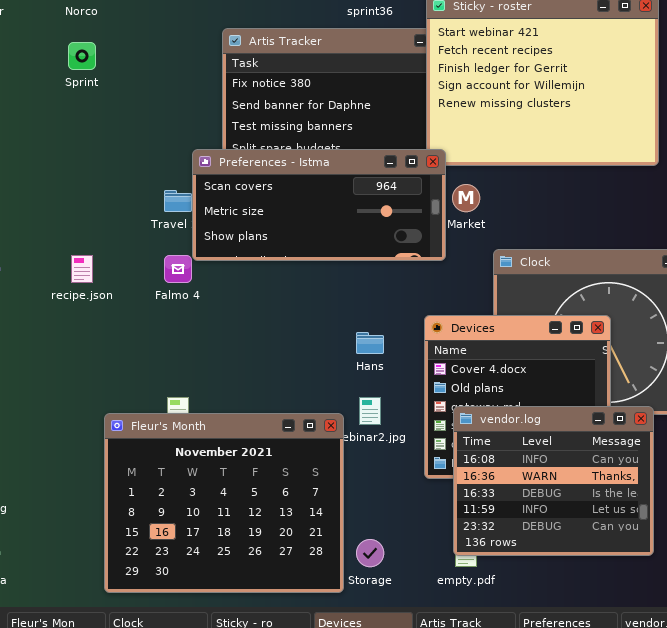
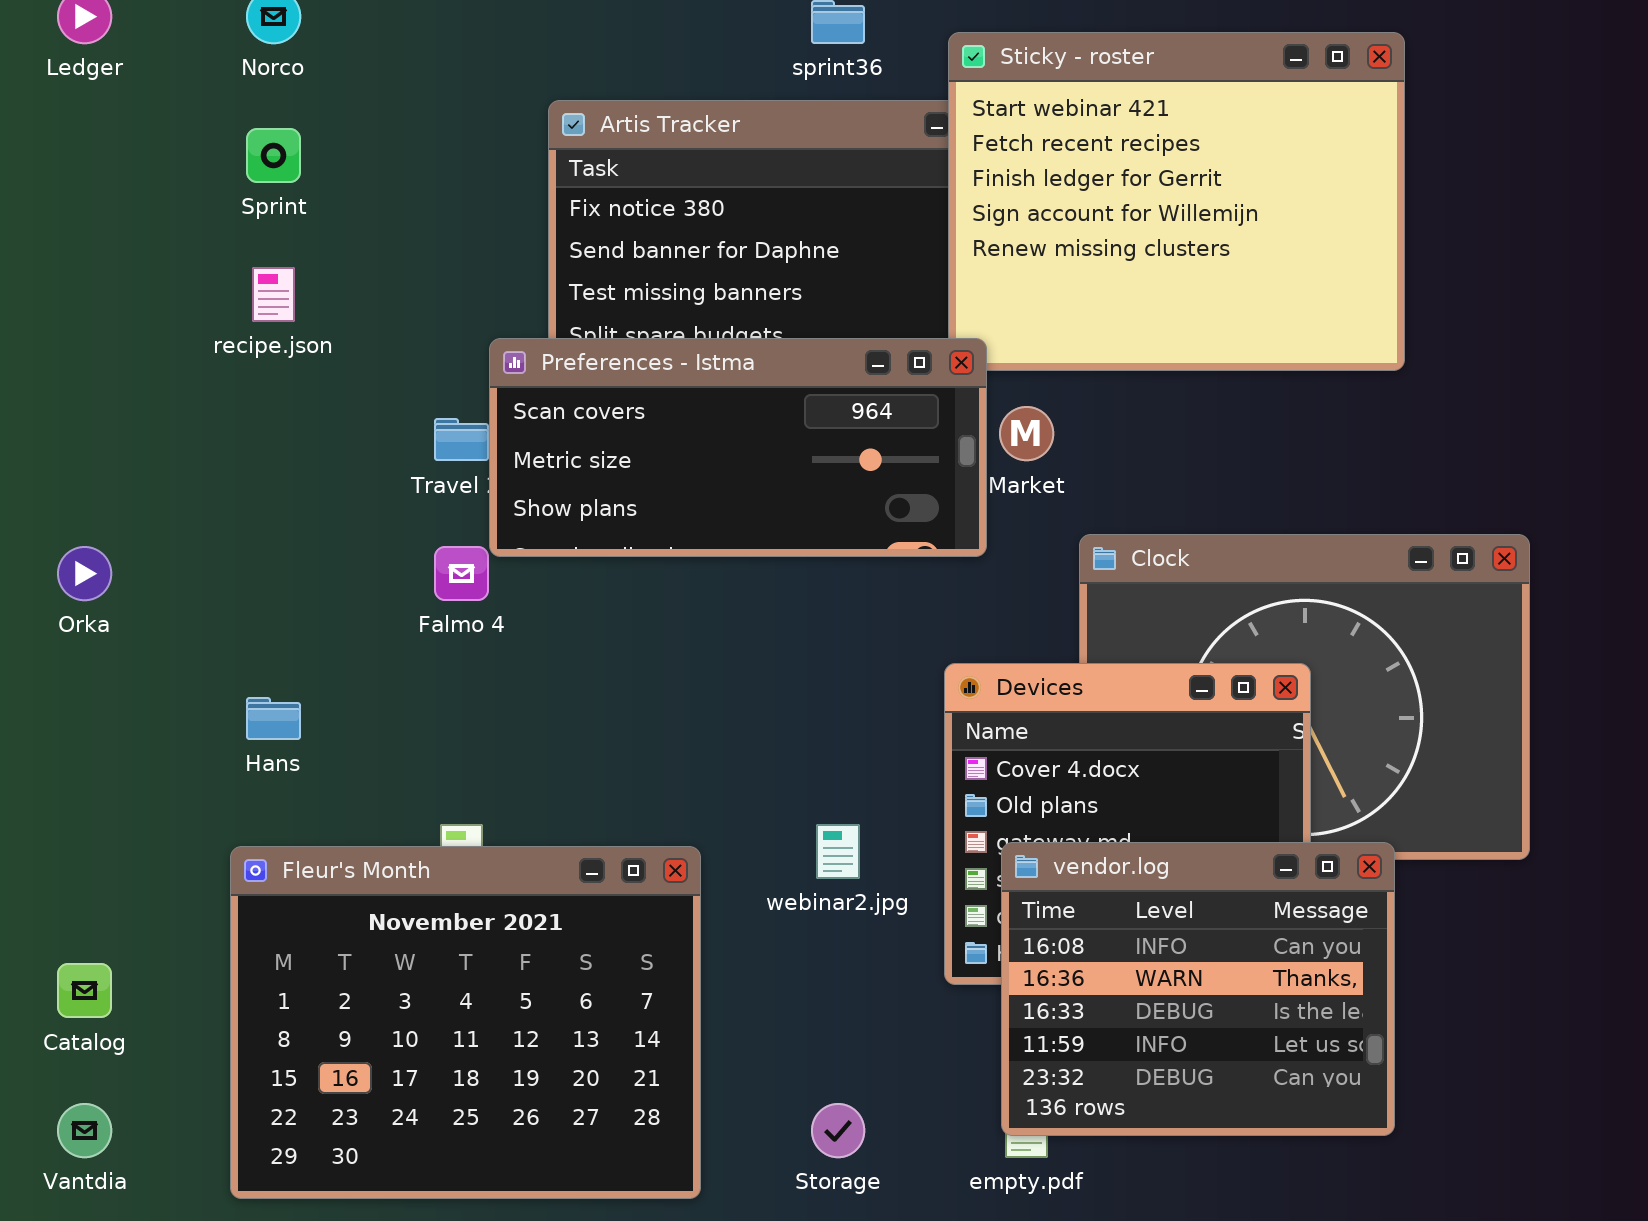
recipe.json: [71,255,93,283] -> [252,267,295,322], moved
Hans: [356,332,384,354] -> [246,697,301,740], moved
Fleur's Month: [104,413,344,593] -> [230,846,701,1199], moved

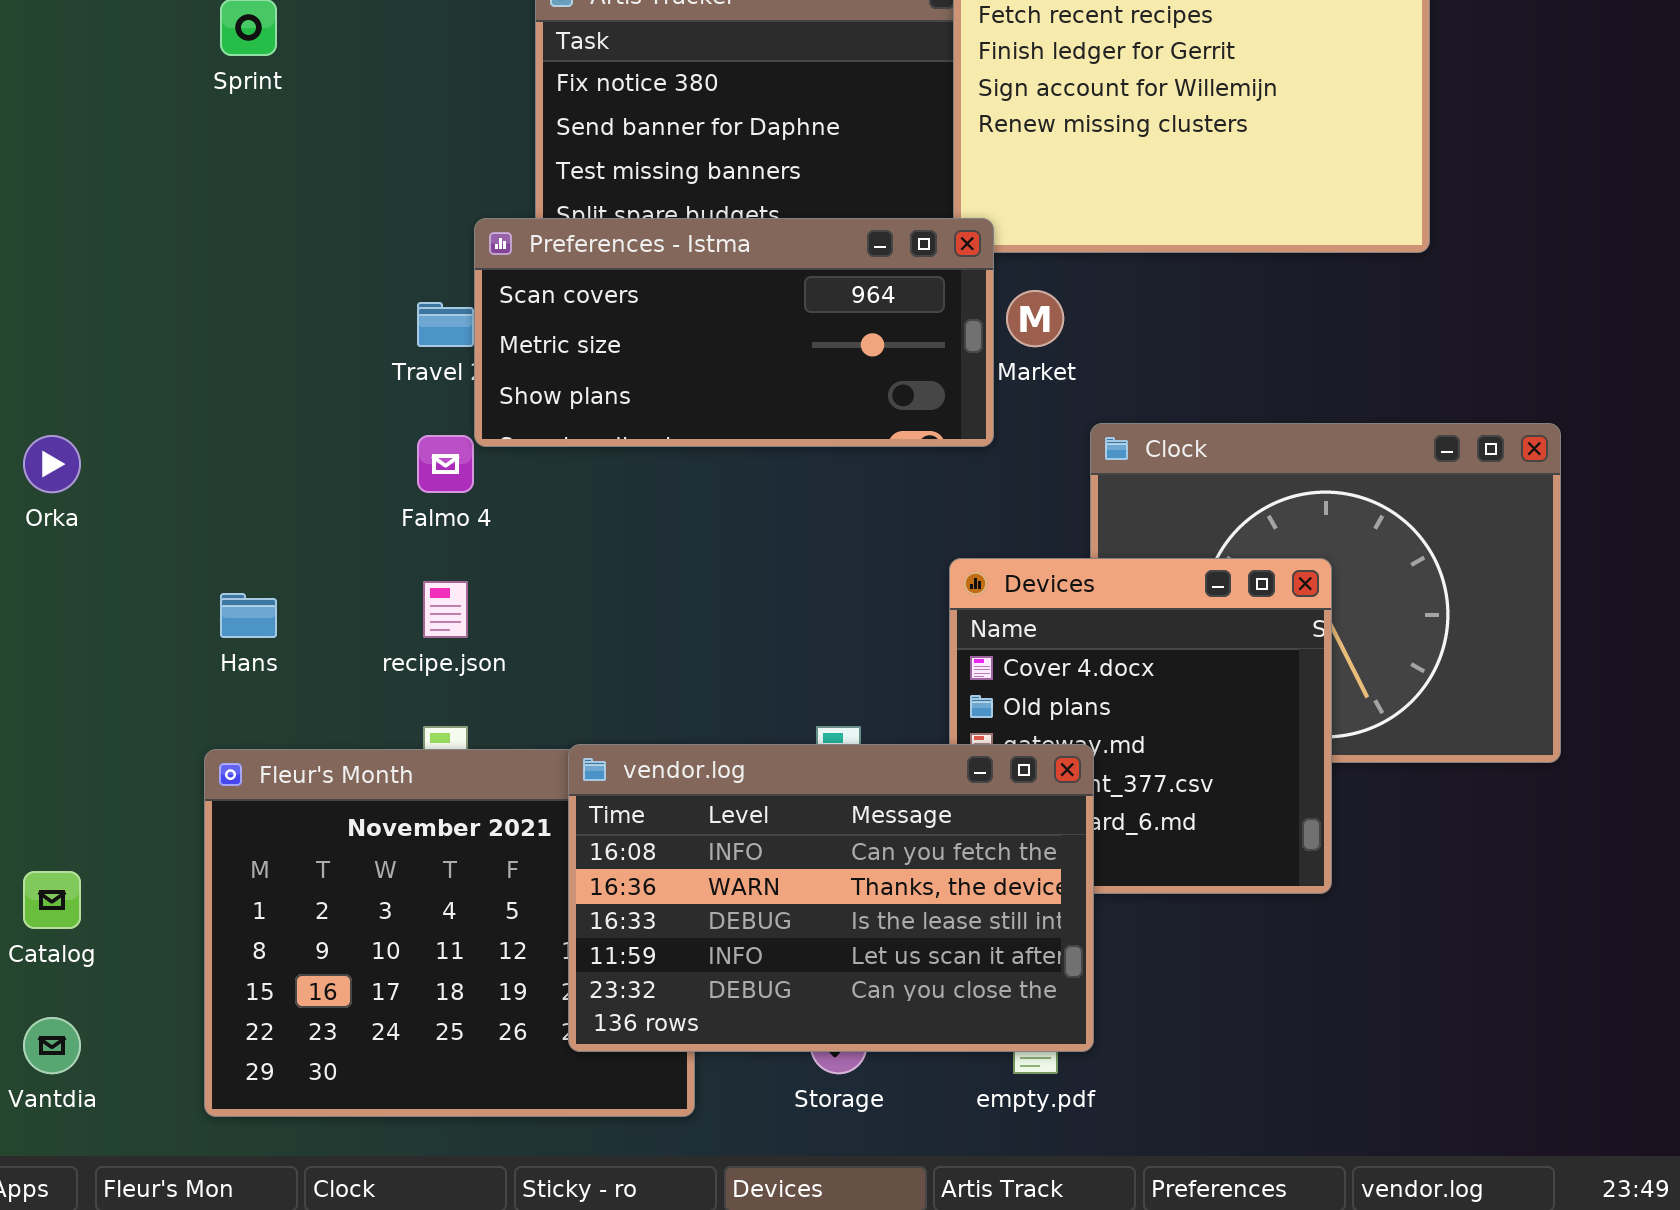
recipe.json: [252,267,295,322] -> [423,581,468,638], moved
vendor.log: [1001,842,1395,1136] -> [568,744,1094,1052], moved, resized

